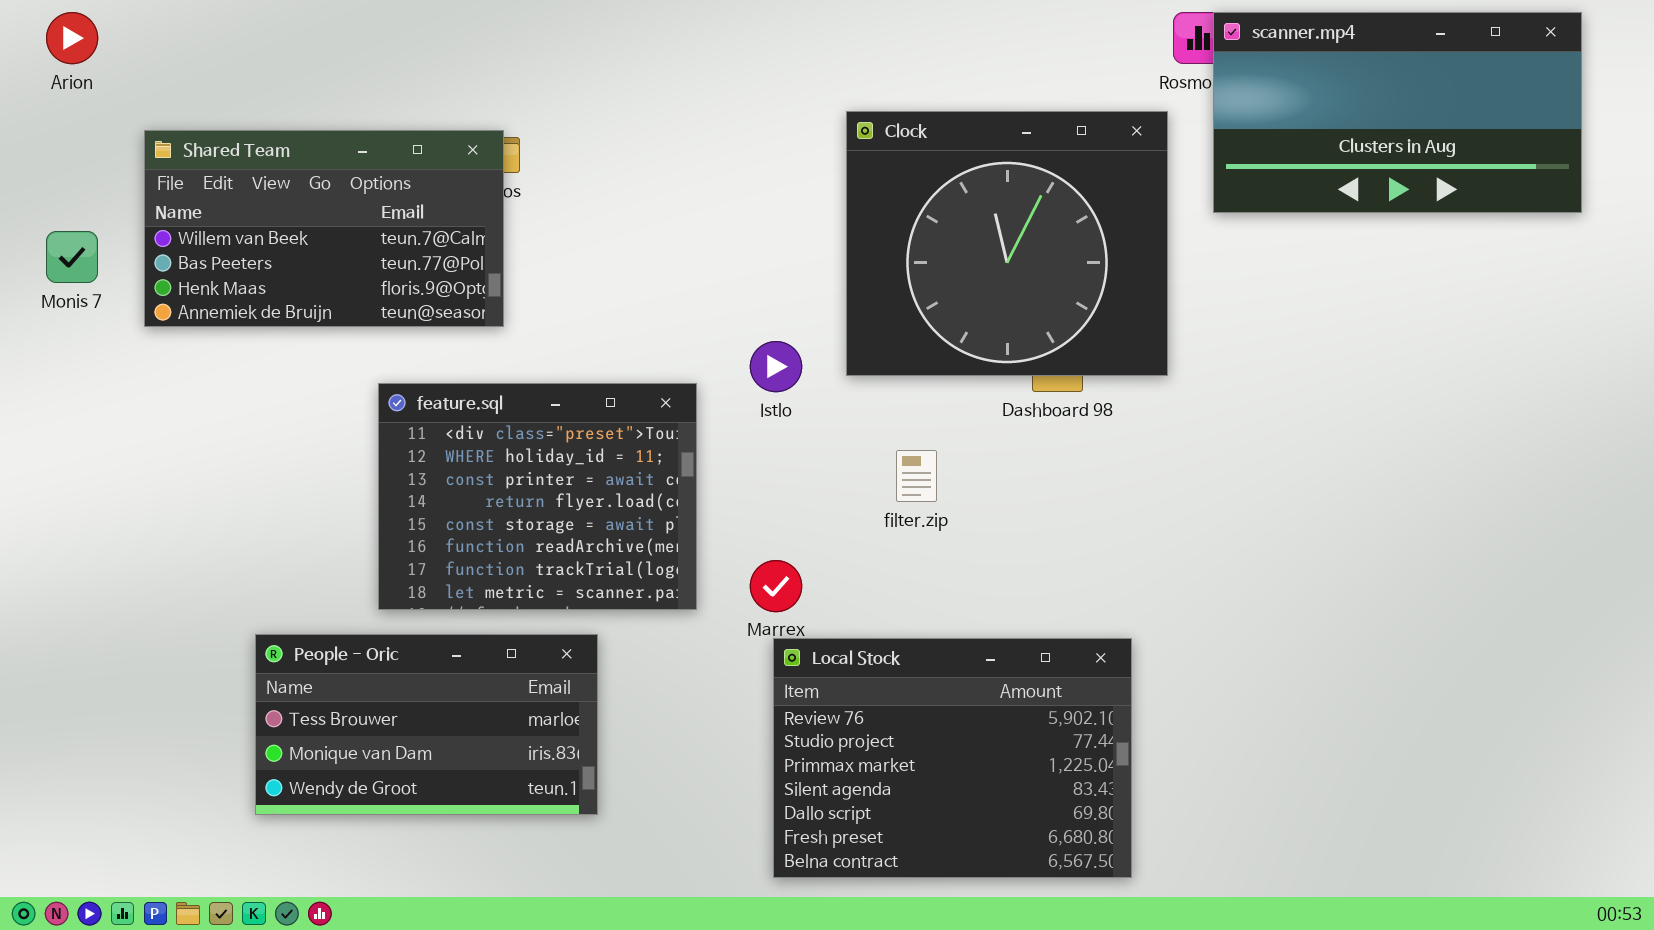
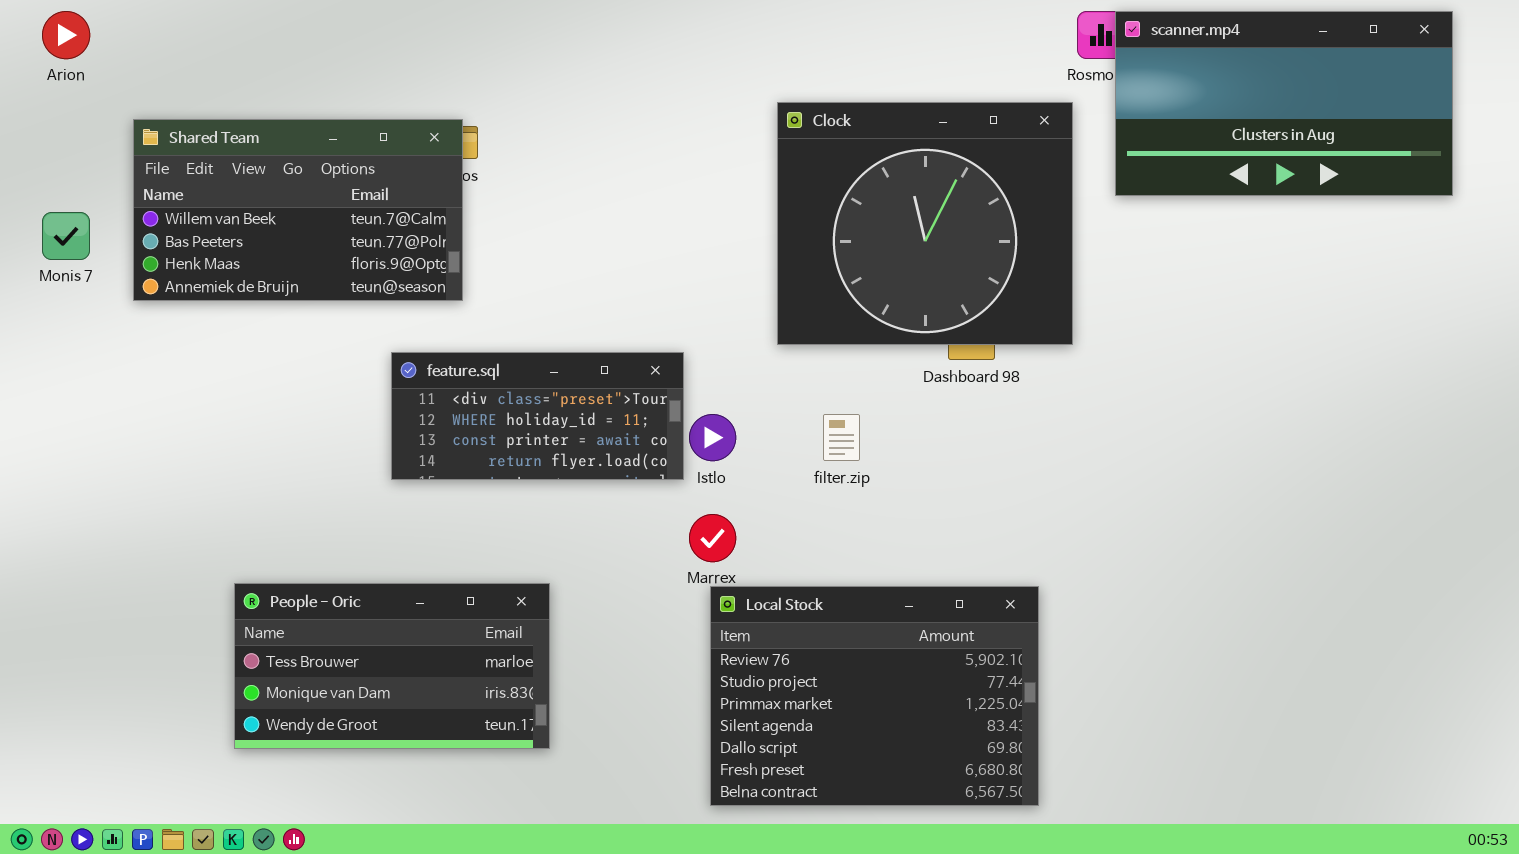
Istlo: [750,341,802,392] -> [689,414,736,461], moved
feature.sql: [378,383,697,610] -> [391,352,684,480], moved, resized

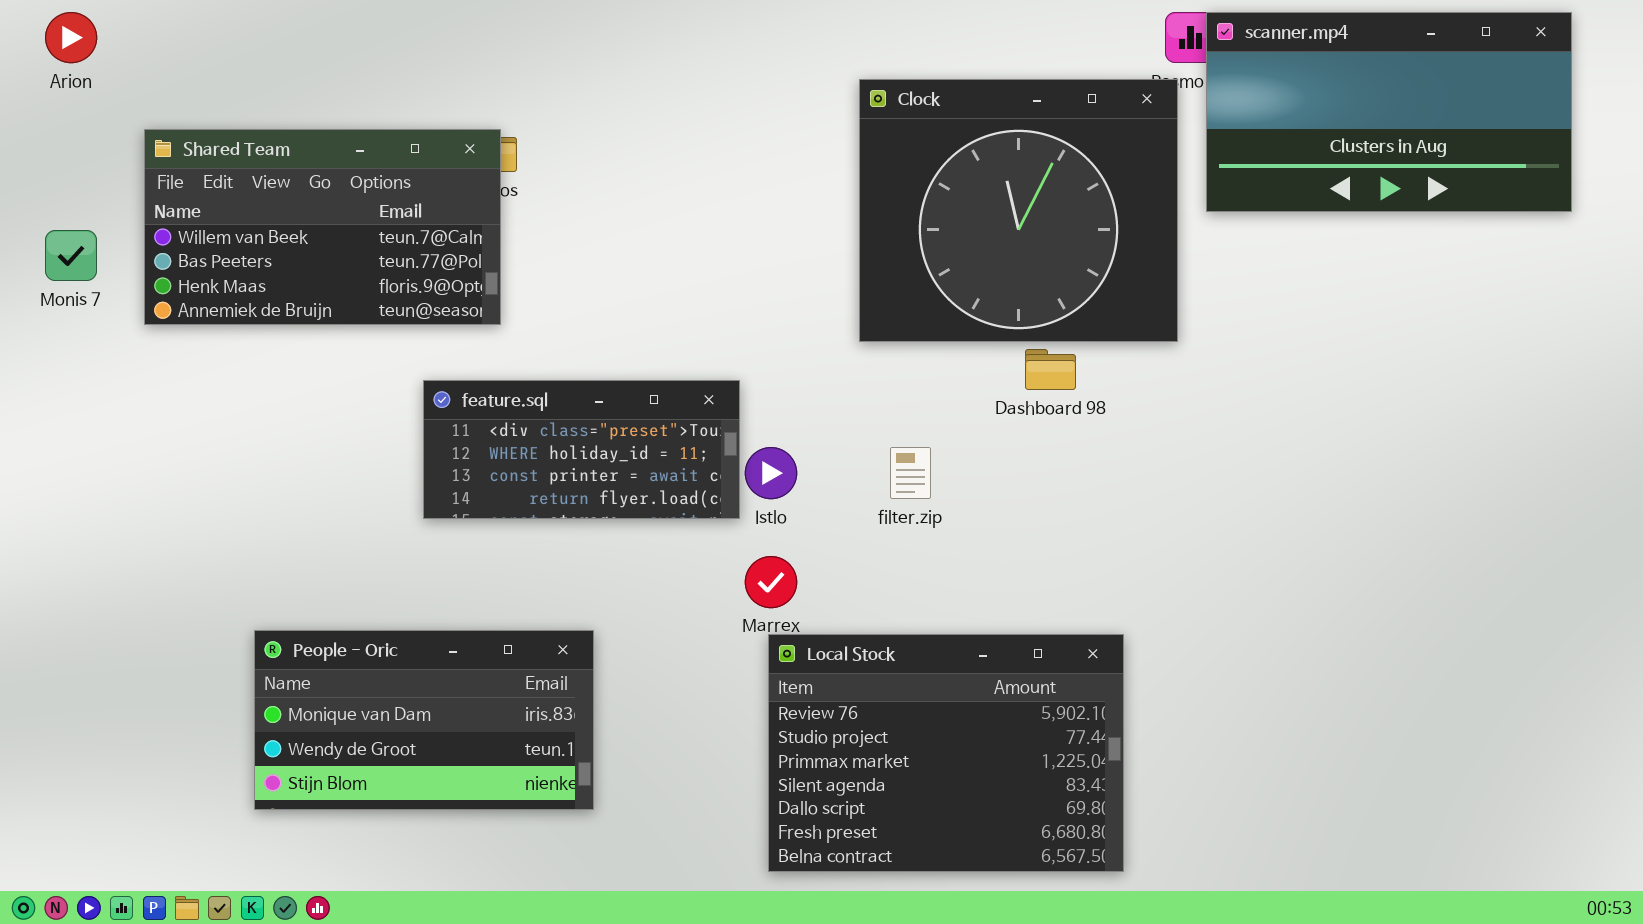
Clock: [777,102,1073,345] -> [859,79,1178,342], moved
People - Oric: [234,583,550,749] -> [254,630,594,810], scrolled down 1 row

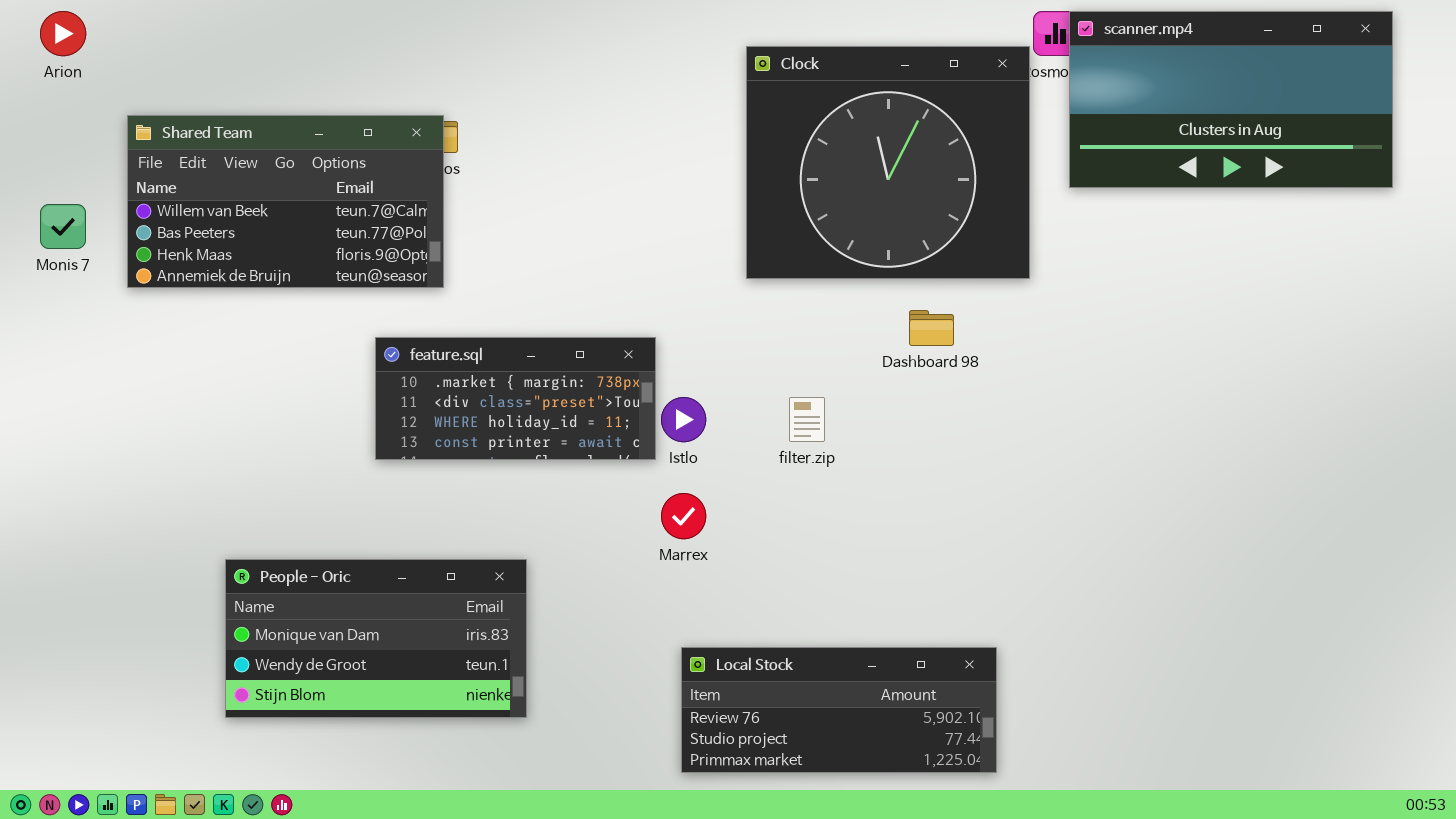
Clock: [859,79,1178,342] -> [746,46,1030,279], moved
feature.sql: [423,380,740,519] -> [375,337,656,460], scrolled up 1 row
Local Stock: [768,634,1124,872] -> [681,647,997,773], resized

